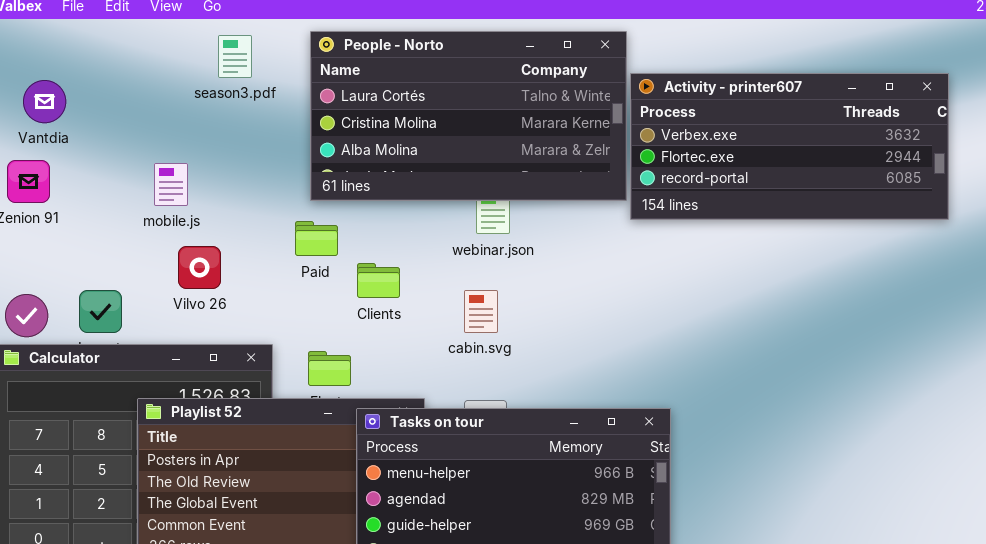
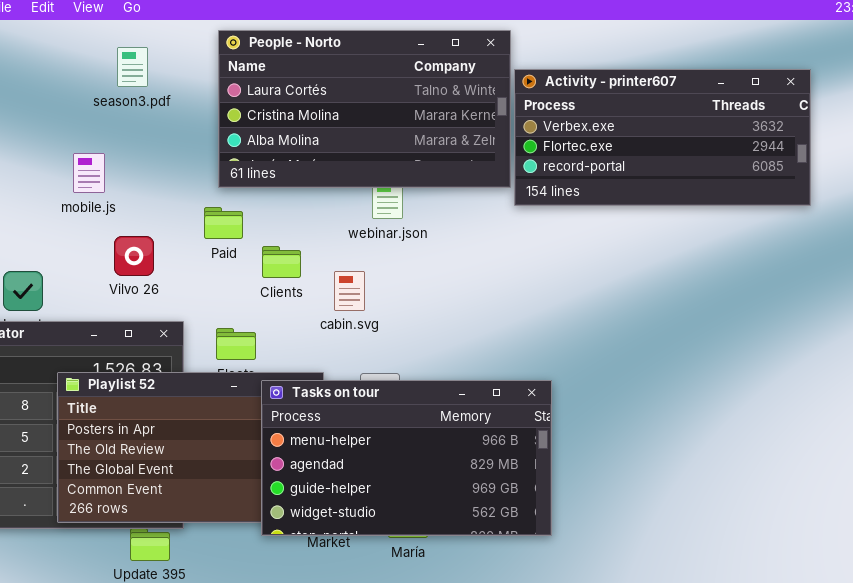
season3.pdf: [218,35,252,78] -> [117,47,148,87], moved
Vilvo 26: [178,246,221,289] -> [114,236,154,276], moved
cabin.svg: [464,290,498,333] -> [334,271,365,311], moved

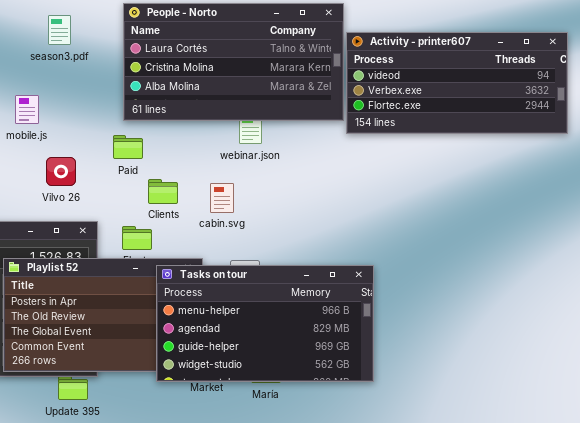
Activity - printer607: [514,69,811,206] -> [346,32,568,134], scrolled up 1 row
Clients: [262,246,301,278] -> [148,179,178,204], moved

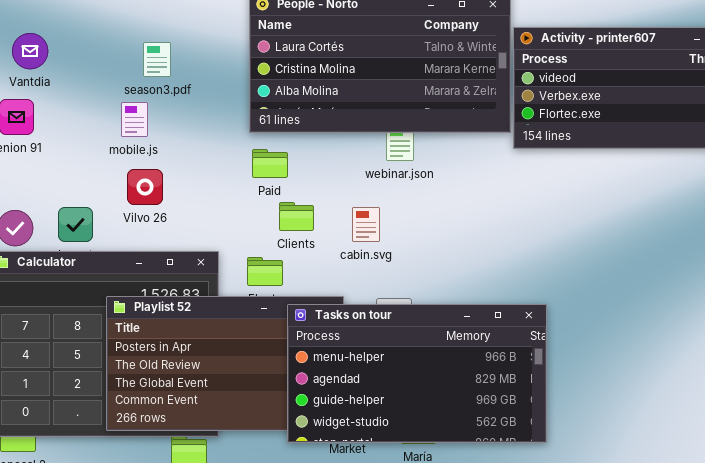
season3.pdf: [48,15,71,45] -> [143,42,171,77], moved
Paid: [113,135,143,159] -> [252,149,288,178], moved
Vilvo 26: [46,157,76,186] -> [127,169,163,205], moved

